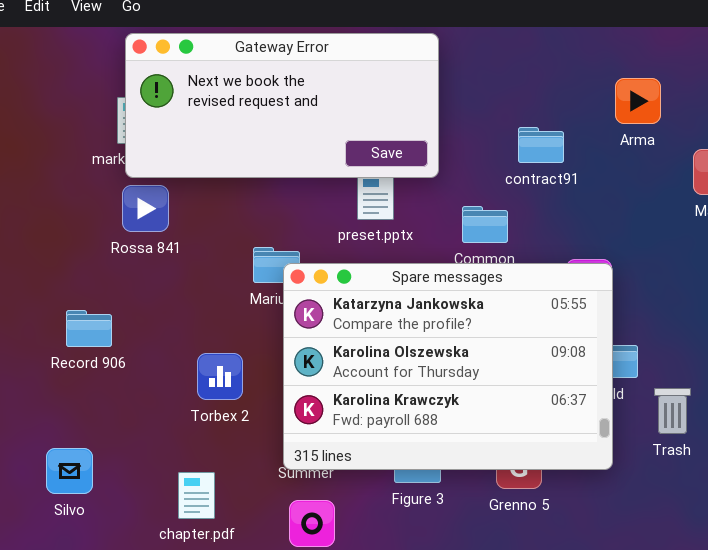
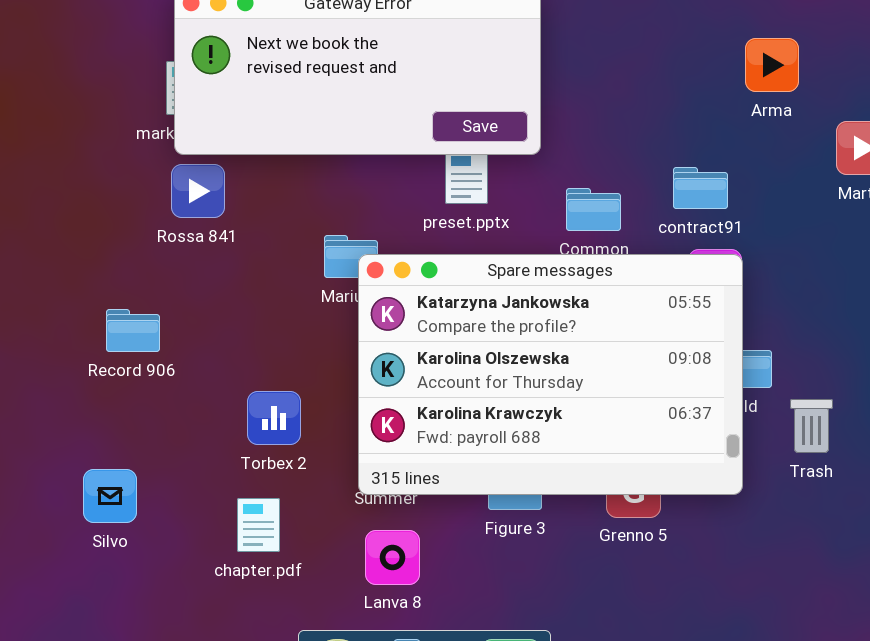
contract91: [518,127,564,163] -> [673,167,728,209], moved
Torbex 2: [197,353,243,400] -> [247,391,301,445], moved

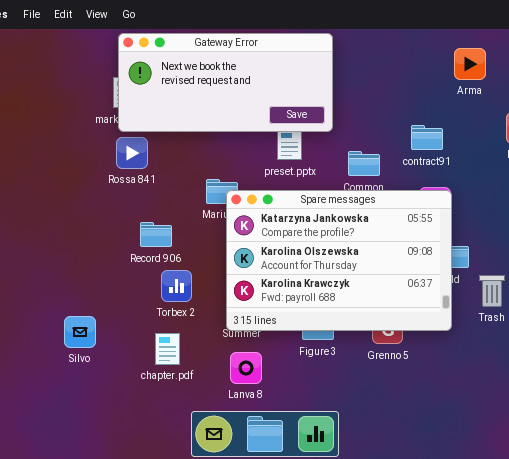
Arma: [745,38,799,92] -> [454,48,486,80], moved
contract91: [673,167,728,209] -> [411,125,443,150], moved
Record 906: [106,309,160,352] -> [140,222,172,247], moved

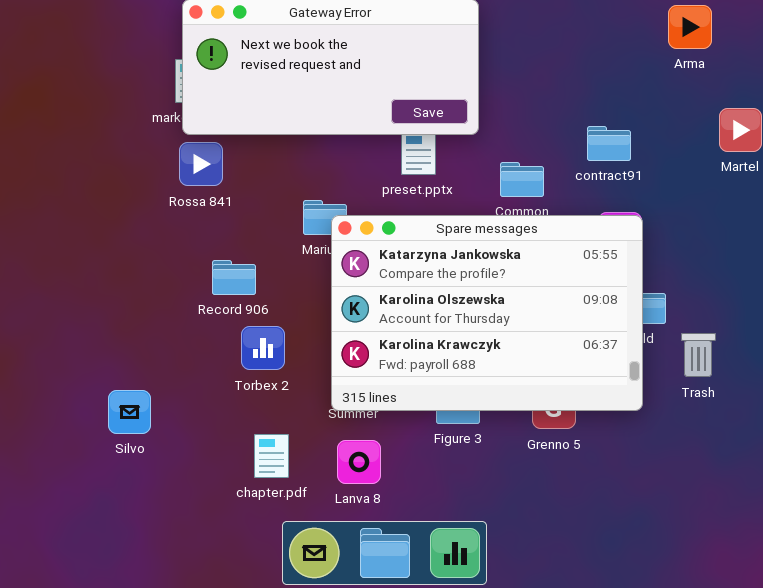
Arma: [454,48,486,80] -> [668,5,712,49], moved
chapter.pdf: [155,333,180,365] -> [254,434,289,478], moved

